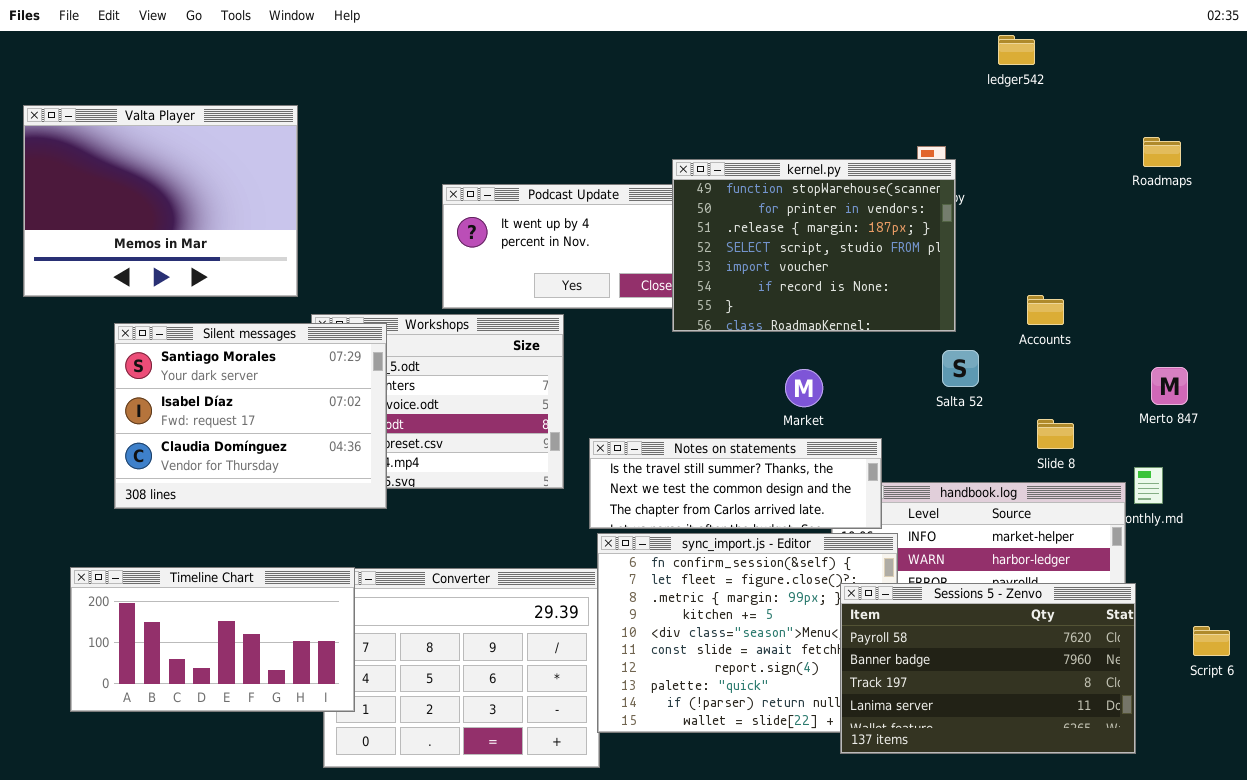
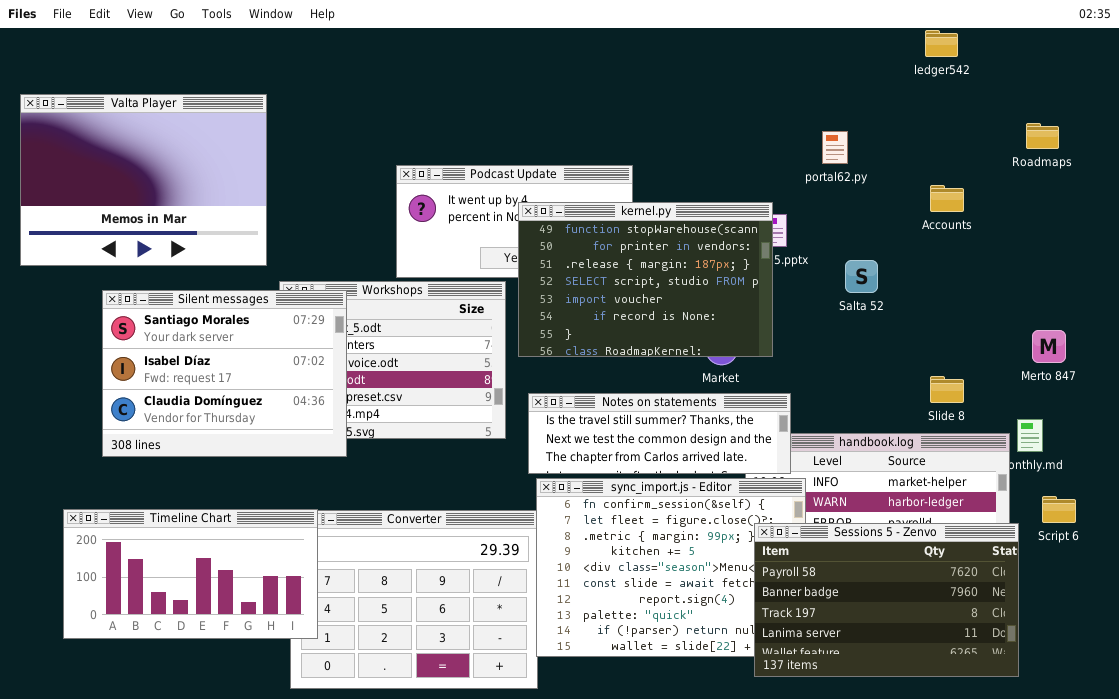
ledger542: [998,35,1035,65] -> [925,30,958,57], moved
kernel.py: [672,159,956,332] -> [518,202,773,357], moved
Accounts: [1027,295,1064,325] -> [930,185,964,212], moved
Salta 52: [942,350,979,387] -> [845,260,878,293], moved
Script 6: [1193,626,1230,656] -> [1042,496,1076,523], moved

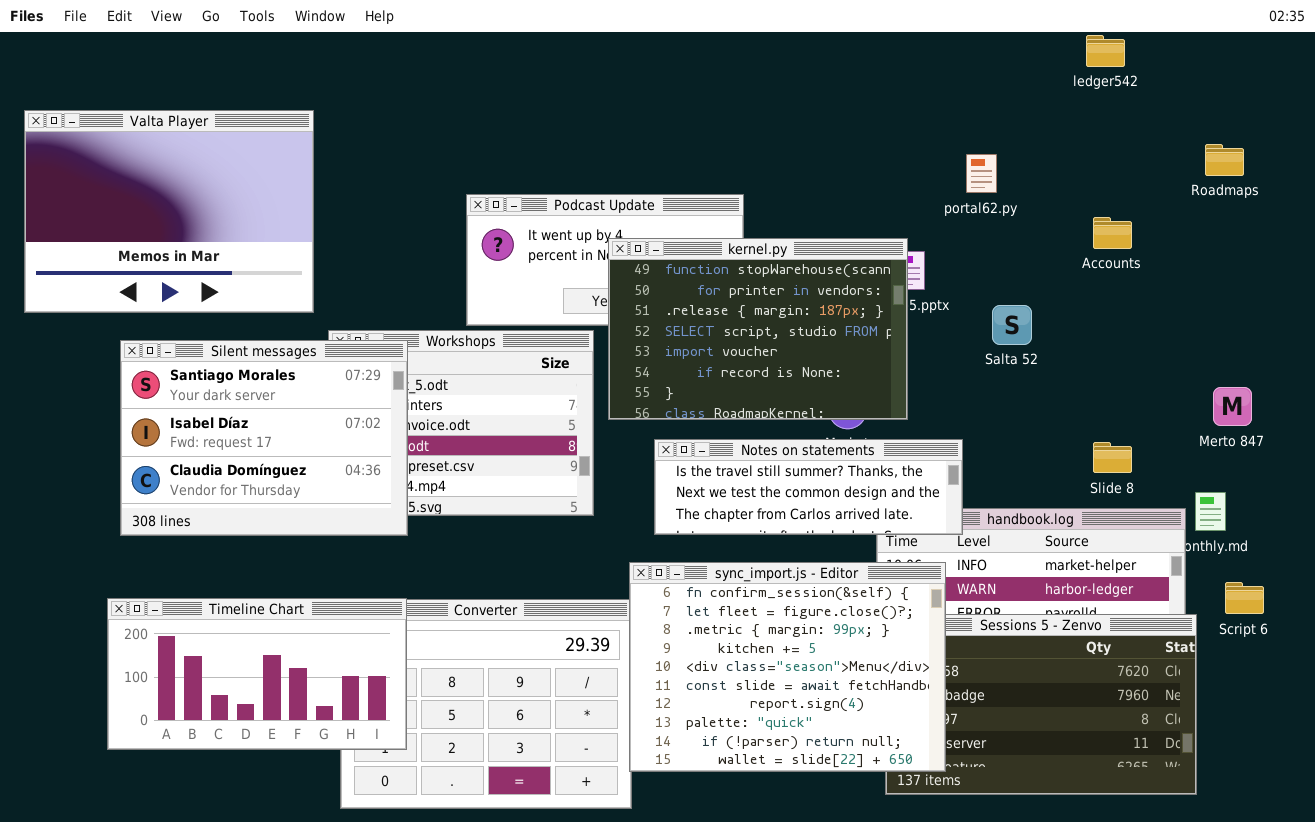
Notes on statements: [528,393,791,474] -> [654,439,963,535], moved
sync_import.js - Editor: [536,478,806,657] -> [629,562,946,772], raised
Timeline Chart: [63,509,318,639] -> [107,598,407,750], moved

